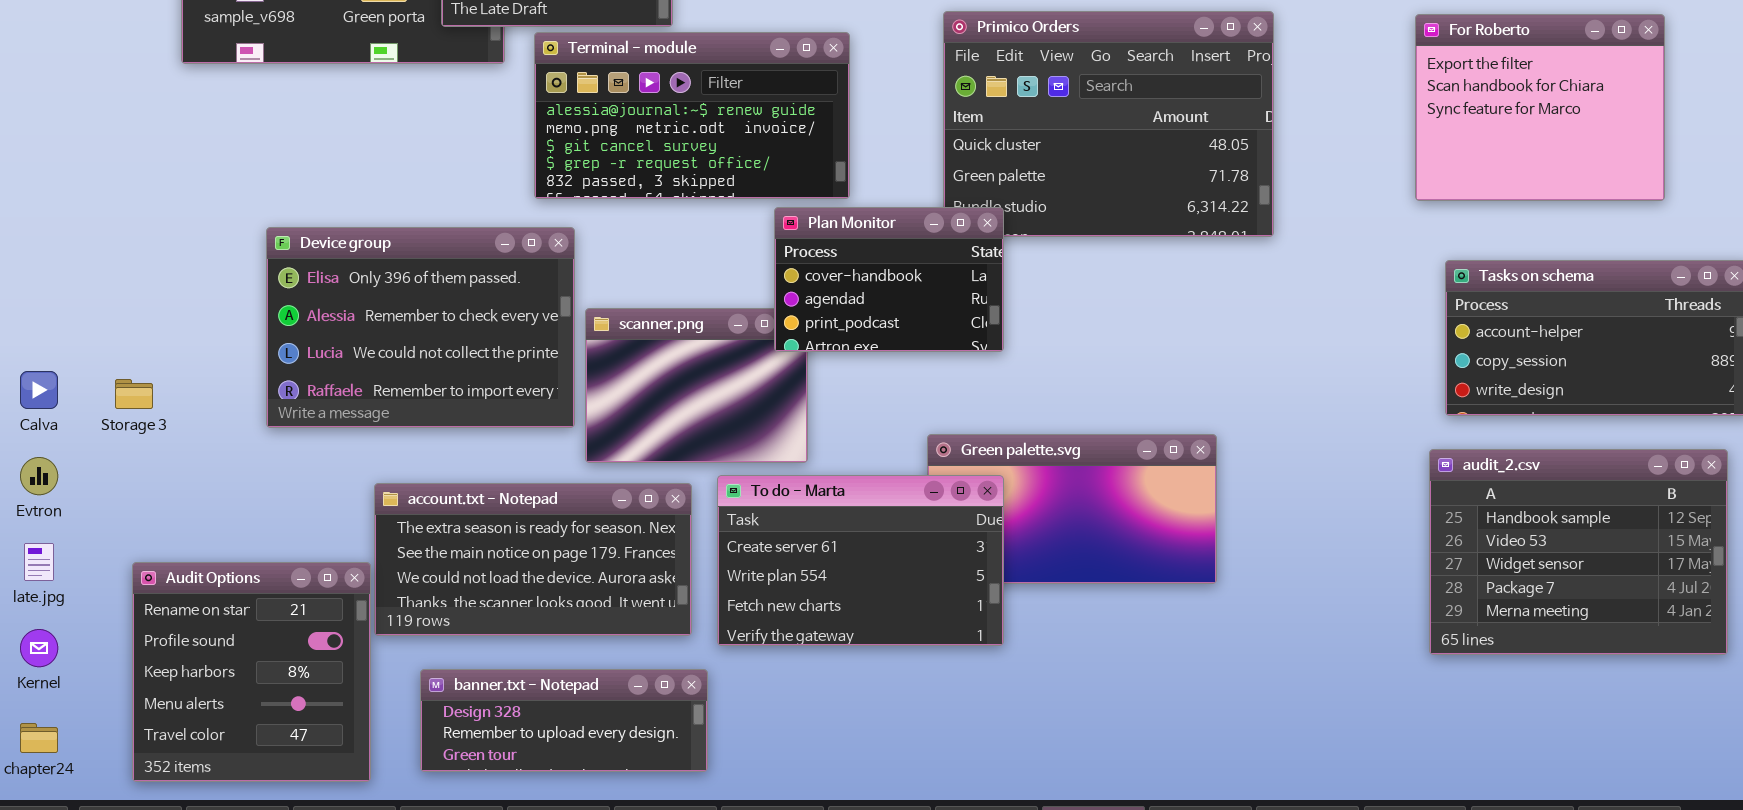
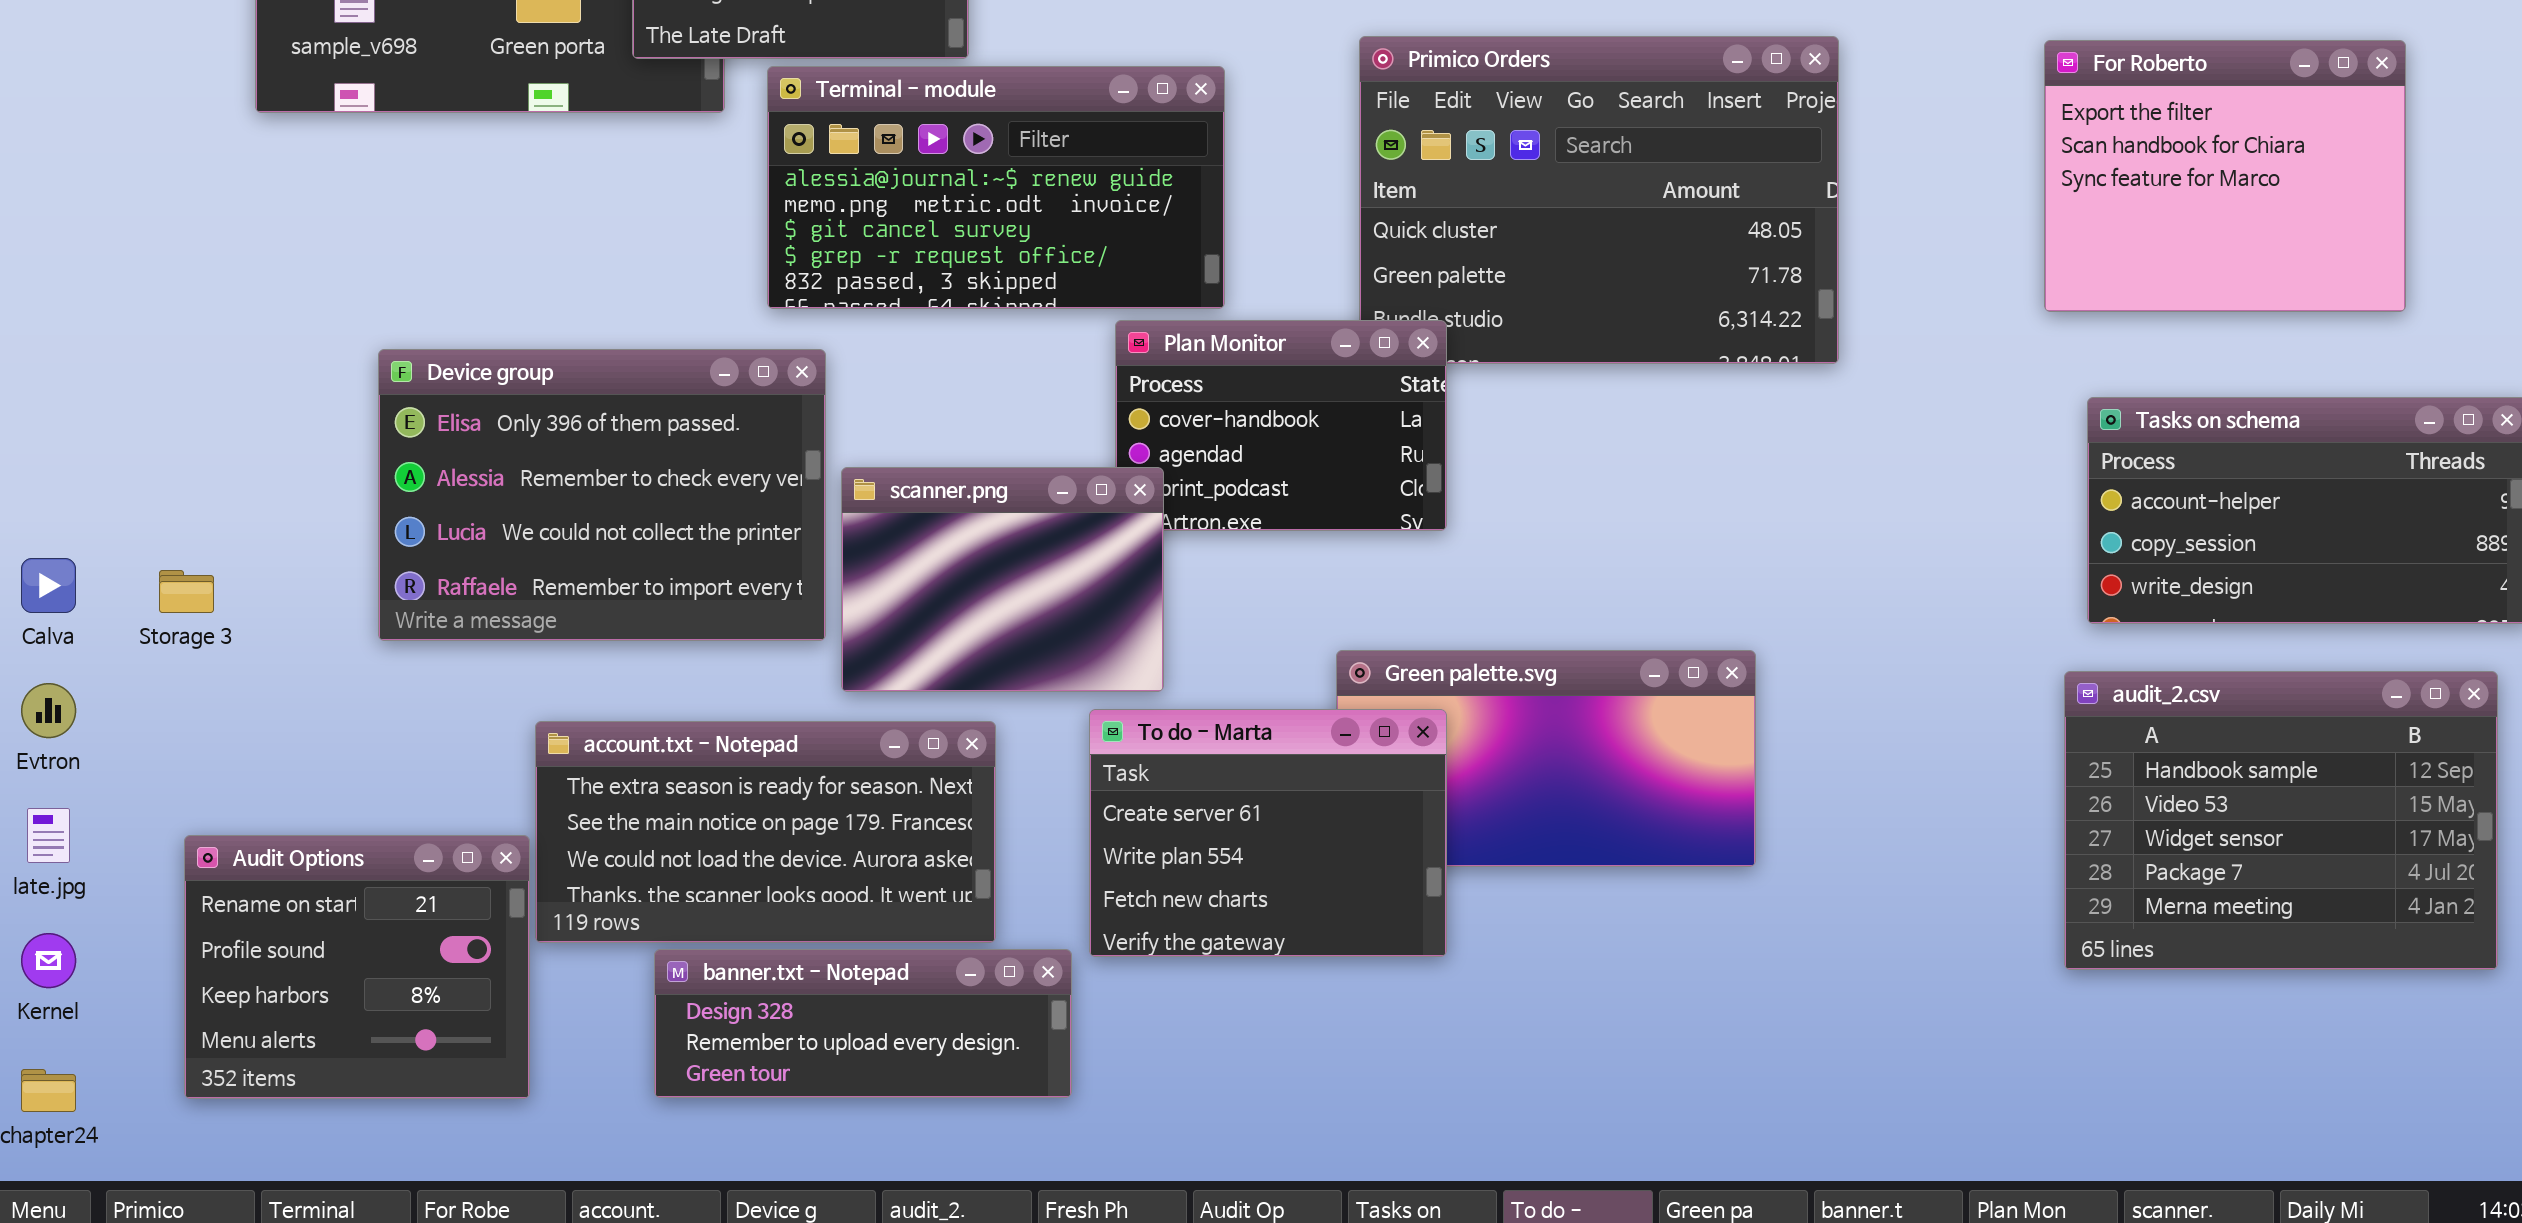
scanner.png: [585,308,808,463] -> [841,467,1164,692], raised
To do - Marta: [717,475,1004,646] -> [1089,709,1447,957], resized
Audit Options: [132,562,371,782] -> [184,835,530,1099], resized
banner.txt - Notepad: [420,669,708,772] -> [654,949,1072,1098], moved

